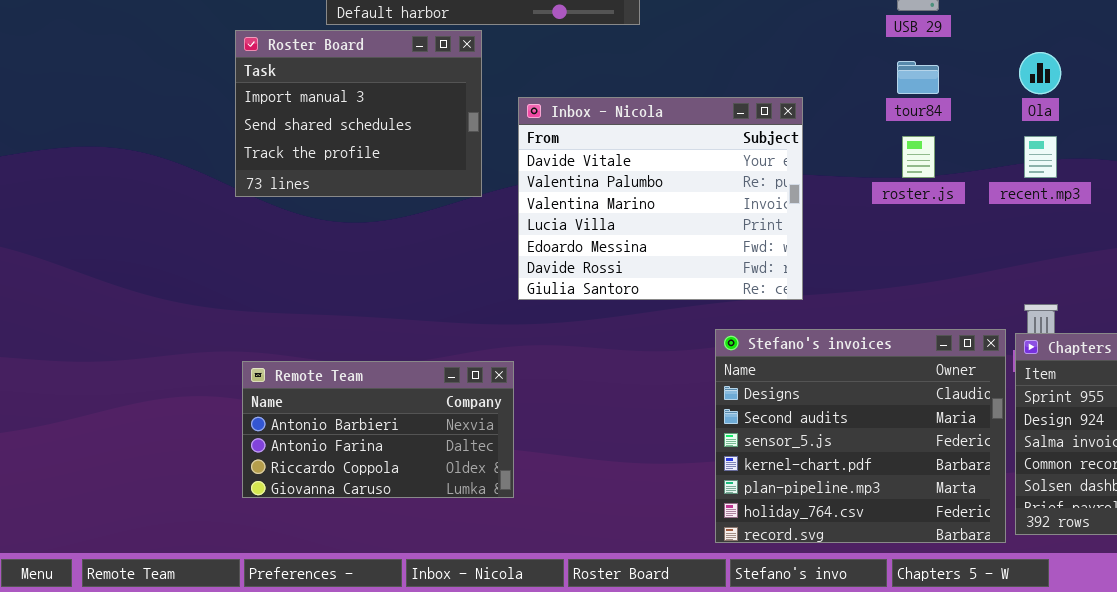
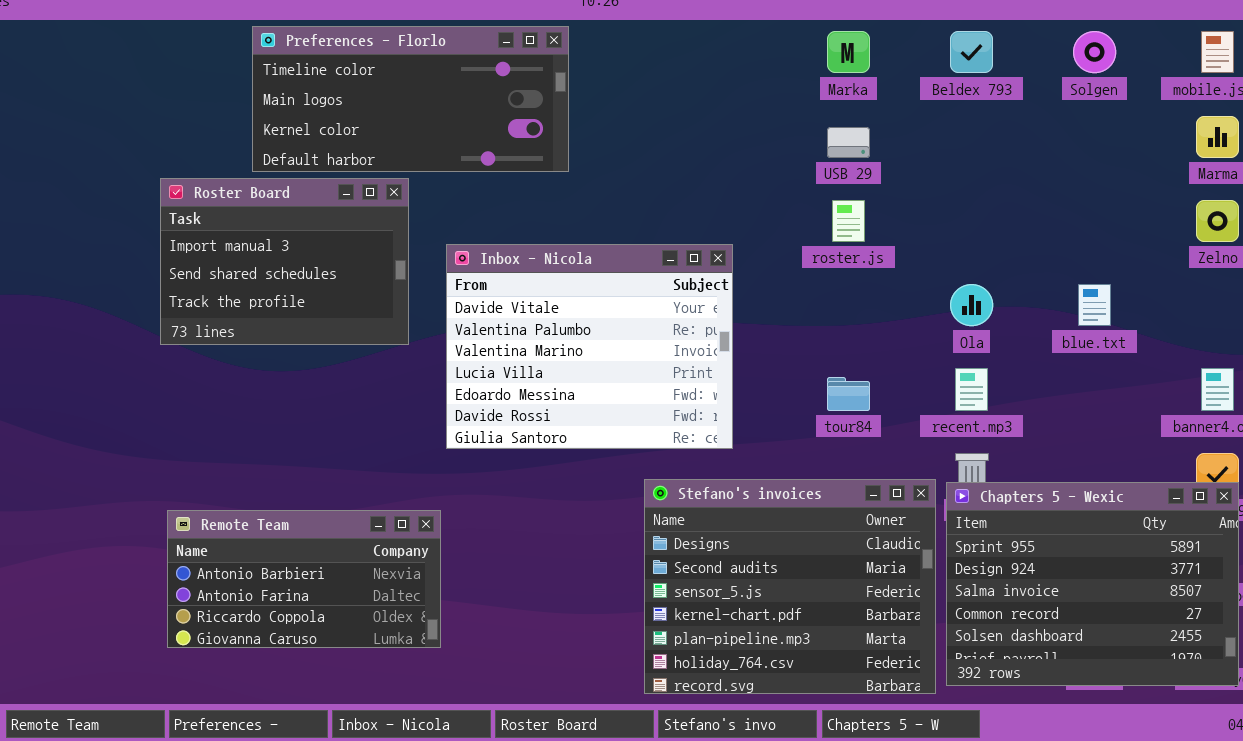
Ola: [1019,52,1061,94] -> [950,284,993,326], moved
tour84: [897,61,939,94] -> [827,377,870,411], moved
roster.js: [902,136,935,178] -> [832,200,865,242], moved
recent.mp3: [1024,136,1057,178] -> [955,368,988,411], moved

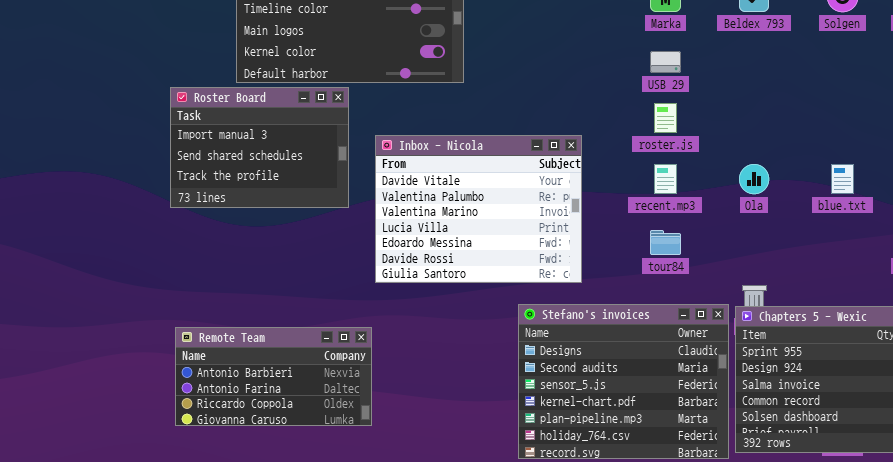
recent.mp3: [955,368,988,411] -> [654,164,677,194], moved

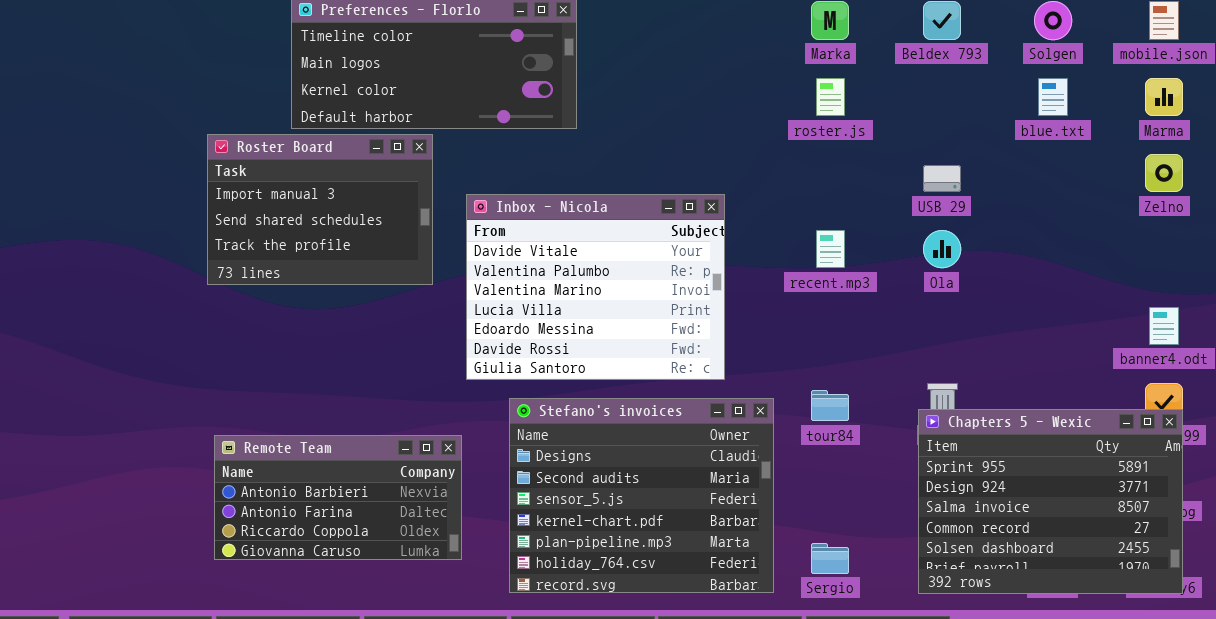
USB 29: [650,51,681,73] -> [923,165,961,192], moved
roster.js: [654,103,677,133] -> [816,78,845,116], moved
blue.txt: [831,164,854,194] -> [1038,78,1068,116], moved
tour84: [650,230,681,255] -> [811,390,849,421], moved
Stefano's invoices: [518,304,729,459] -> [509,398,774,593], moved

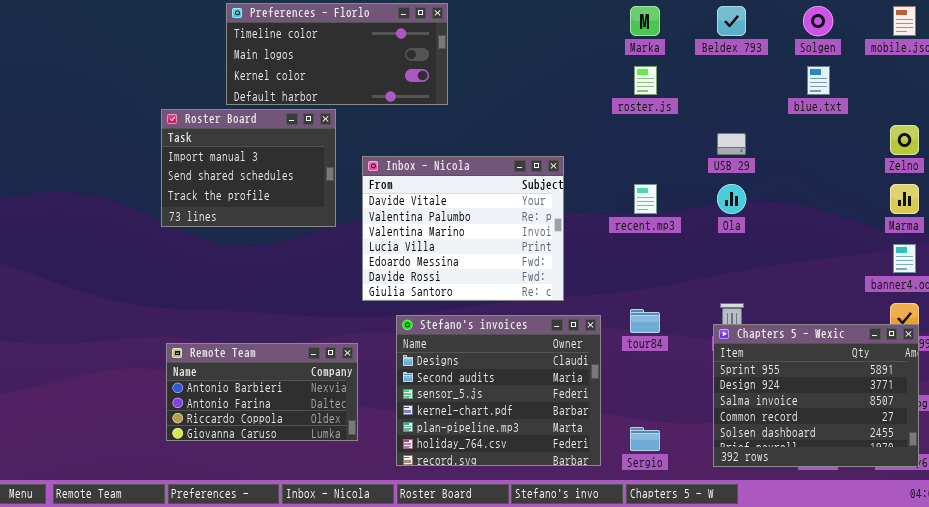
Marma: [1145,78,1183,116] -> [890,184,919,214], moved

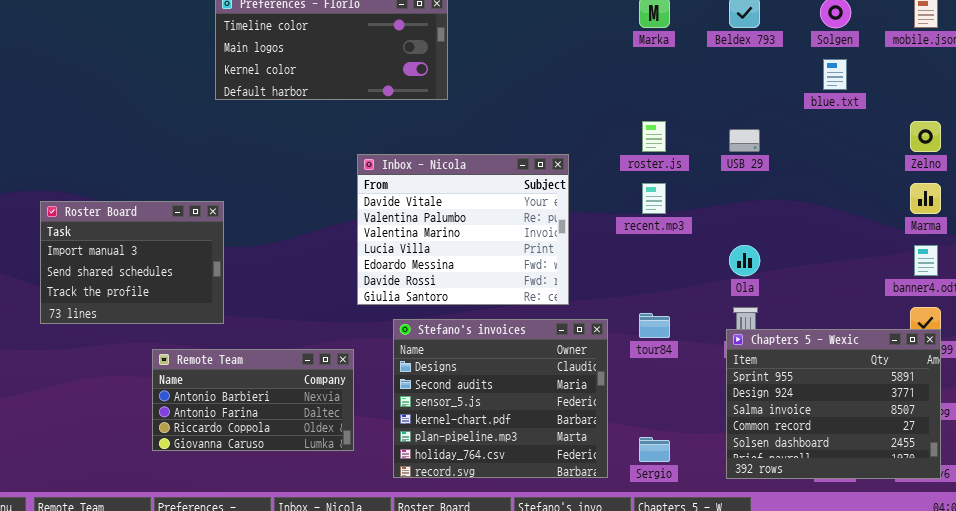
roster.js: [634,66,657,95] -> [642,121,666,152], moved
Roster Board: [161,109,336,227] -> [40,201,224,324], moved
Ola: [717,184,746,214] -> [729,245,760,276], moved

